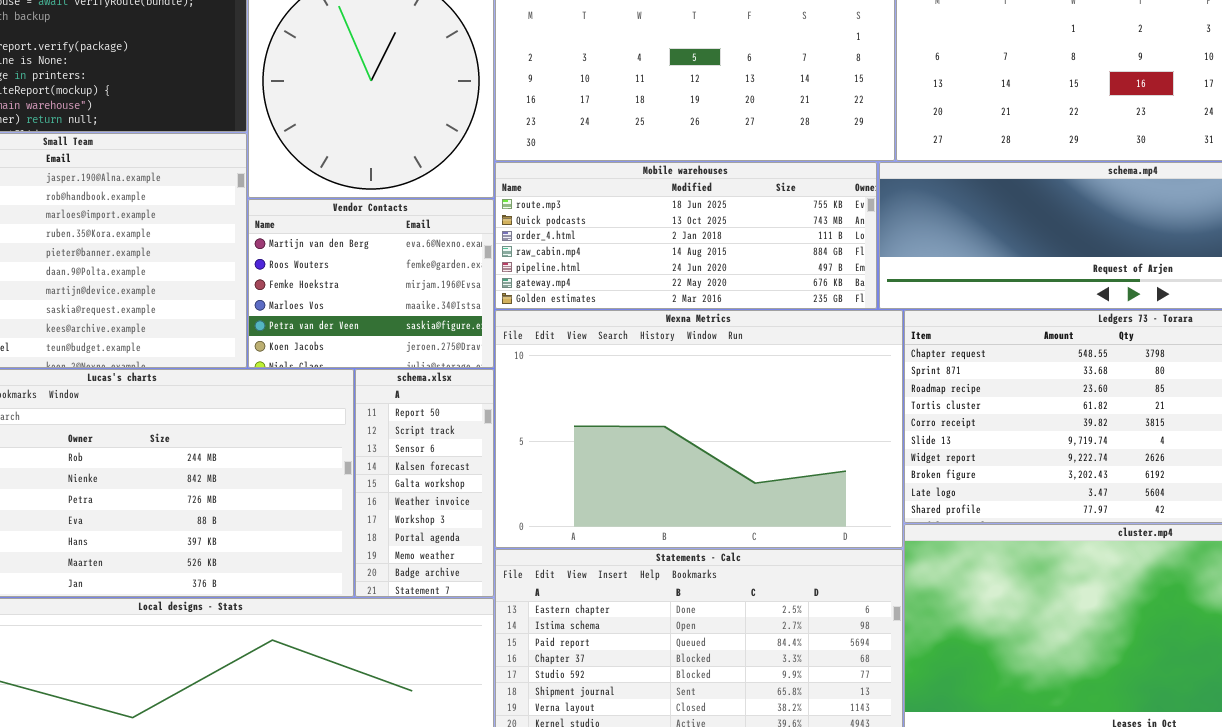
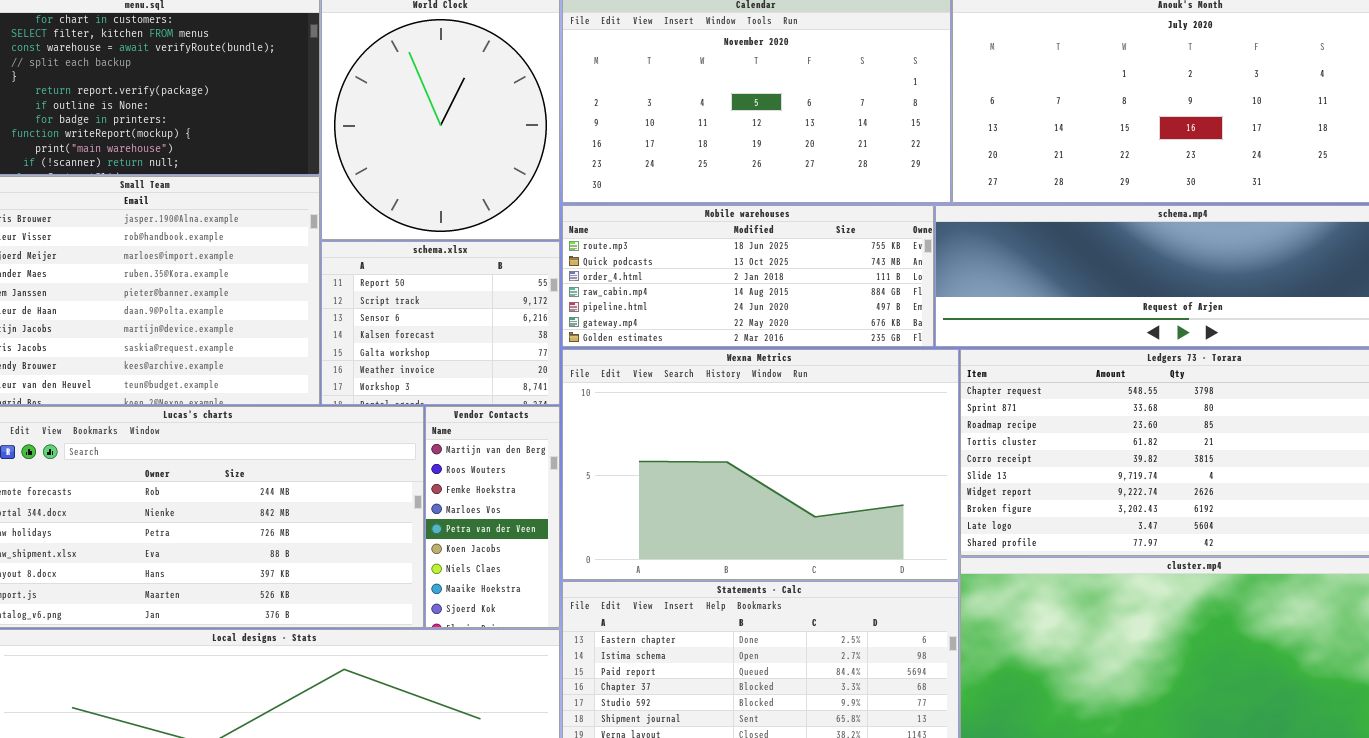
Vendor Contacts: [248,199,494,368] -> [425,406,560,628], moved, resized
schema.xlsx: [355,369,494,597] -> [321,241,560,405], moved, resized

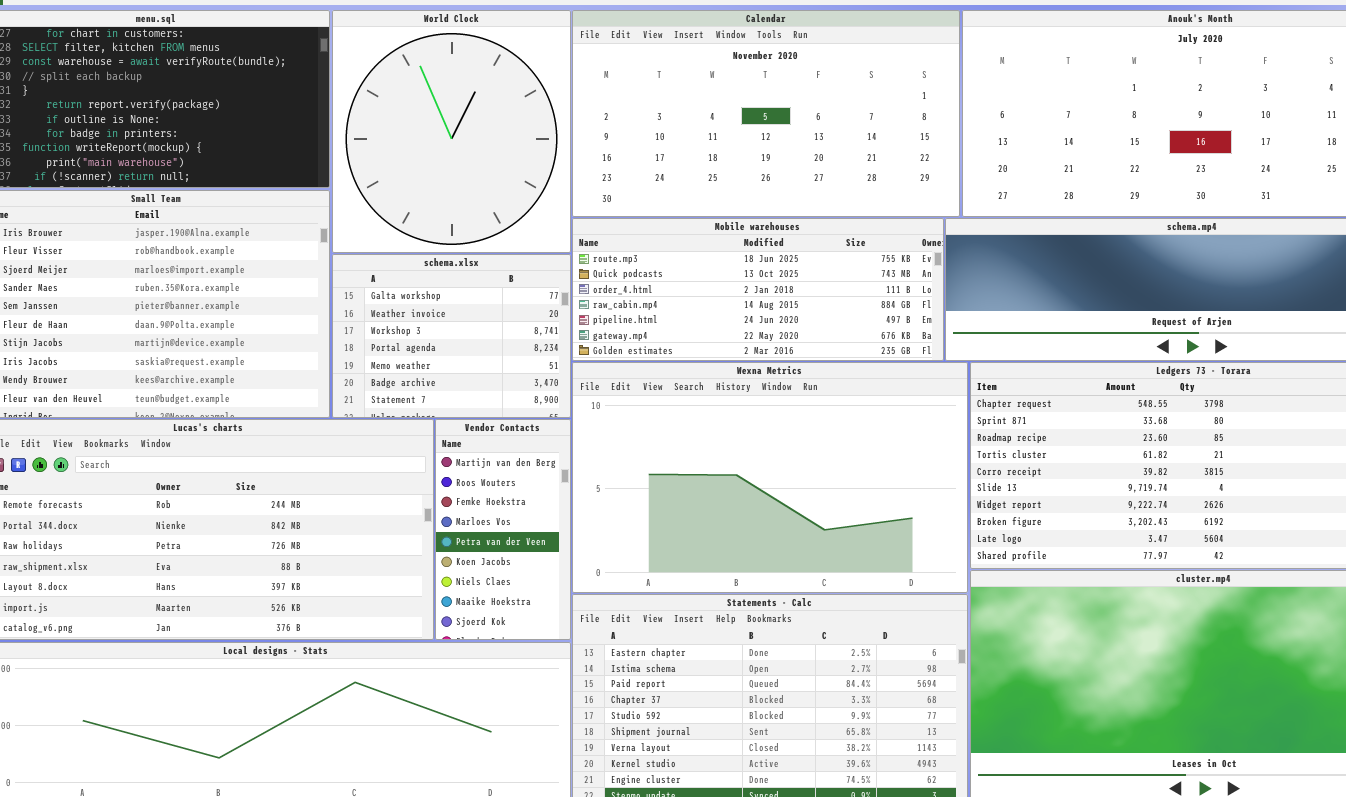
schema.xlsx: [321,241,560,405] -> [332,254,571,418], scrolled down 4 rows

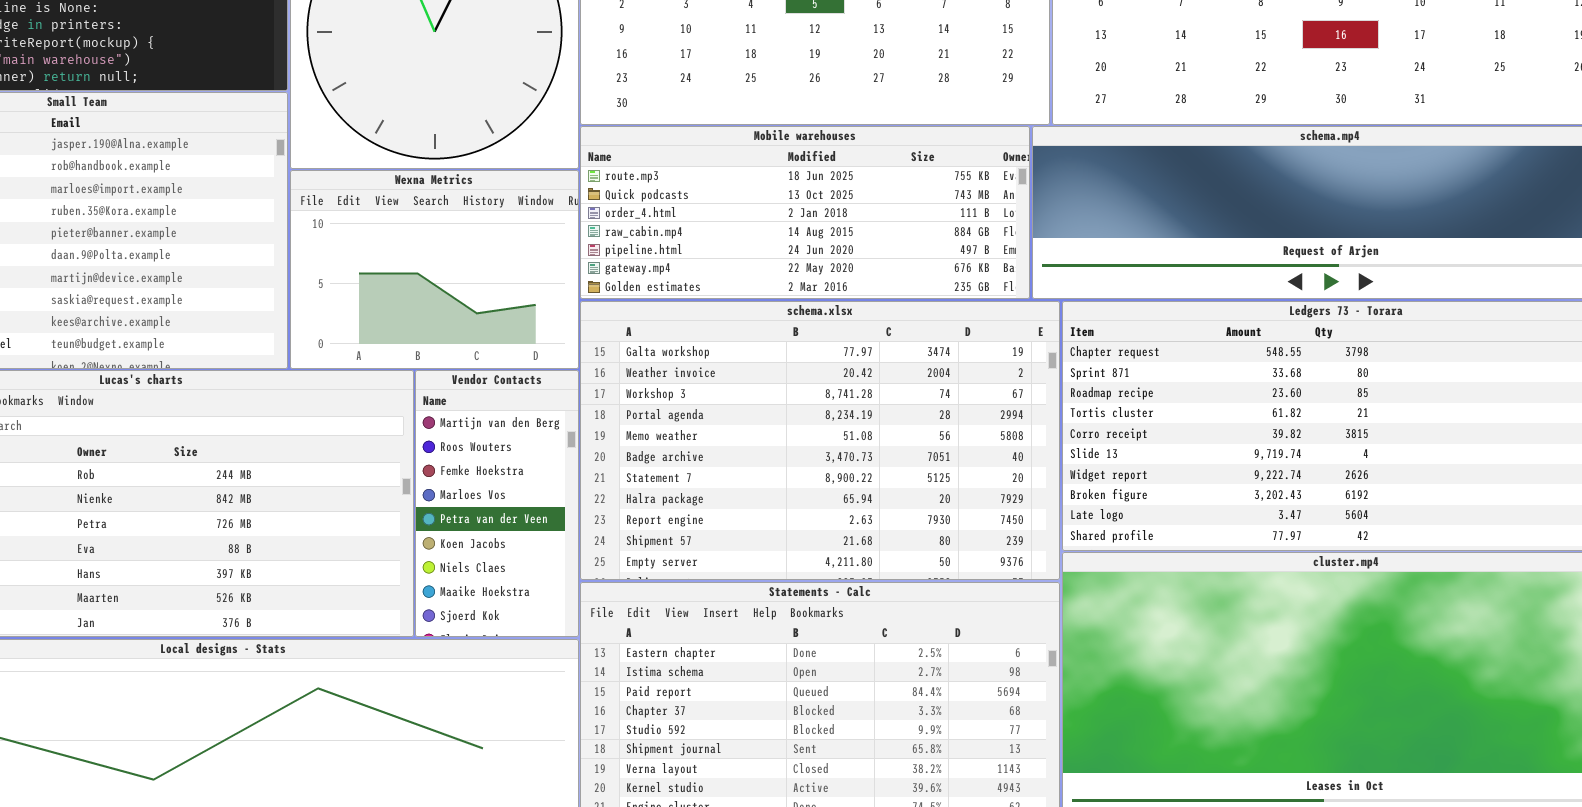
schema.xlsx: [332,254,571,418] -> [580,301,1060,580], moved, resized
Wexna Metrics: [572,362,968,593] -> [290,170,579,369], moved, resized

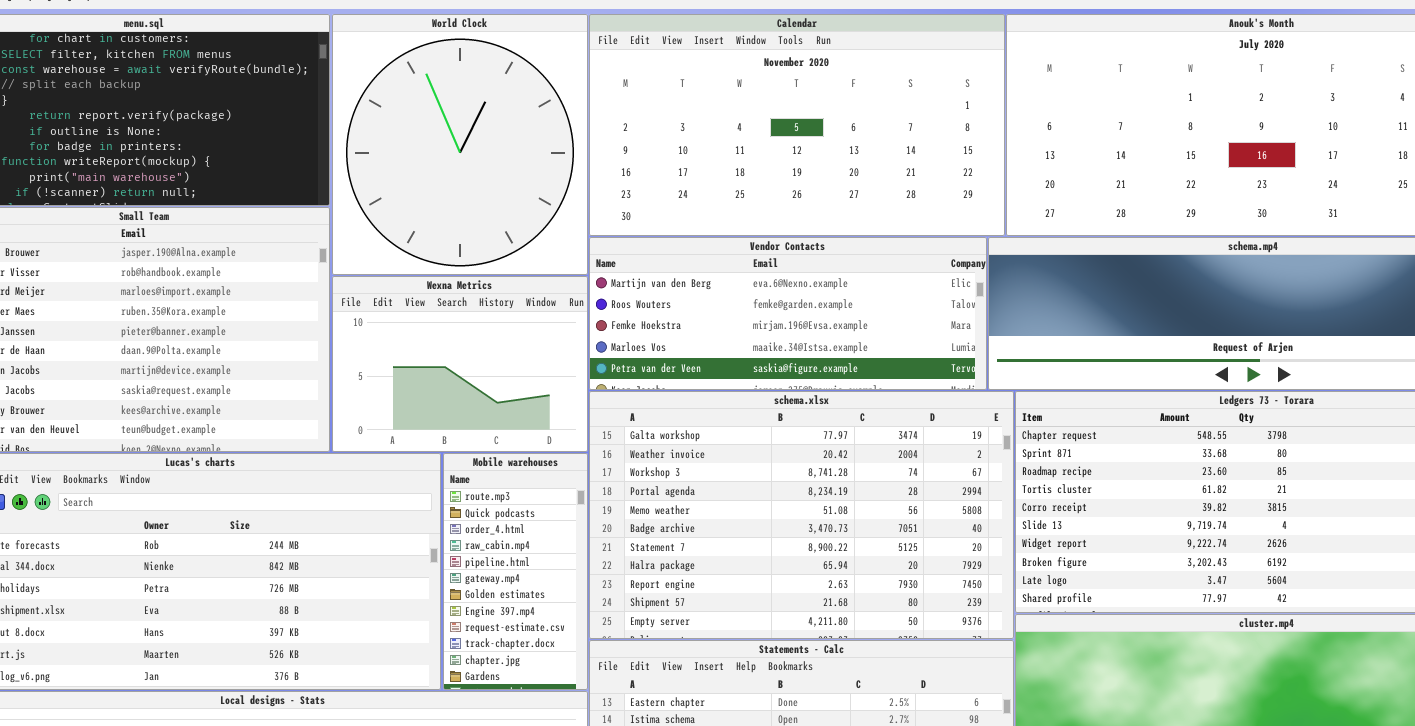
Mobile warehouses: [580,126,1030,299] -> [443,453,588,690], moved, resized
Vendor Contacts: [415,370,579,637] -> [589,237,987,390], moved, resized

